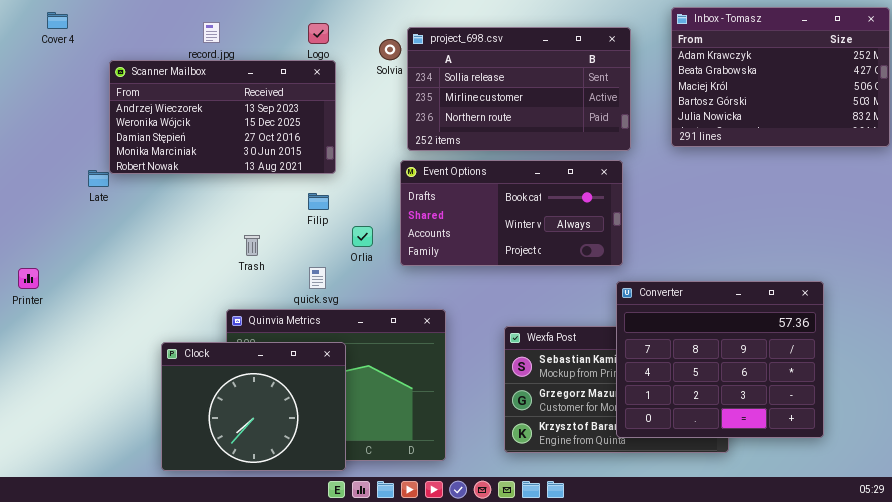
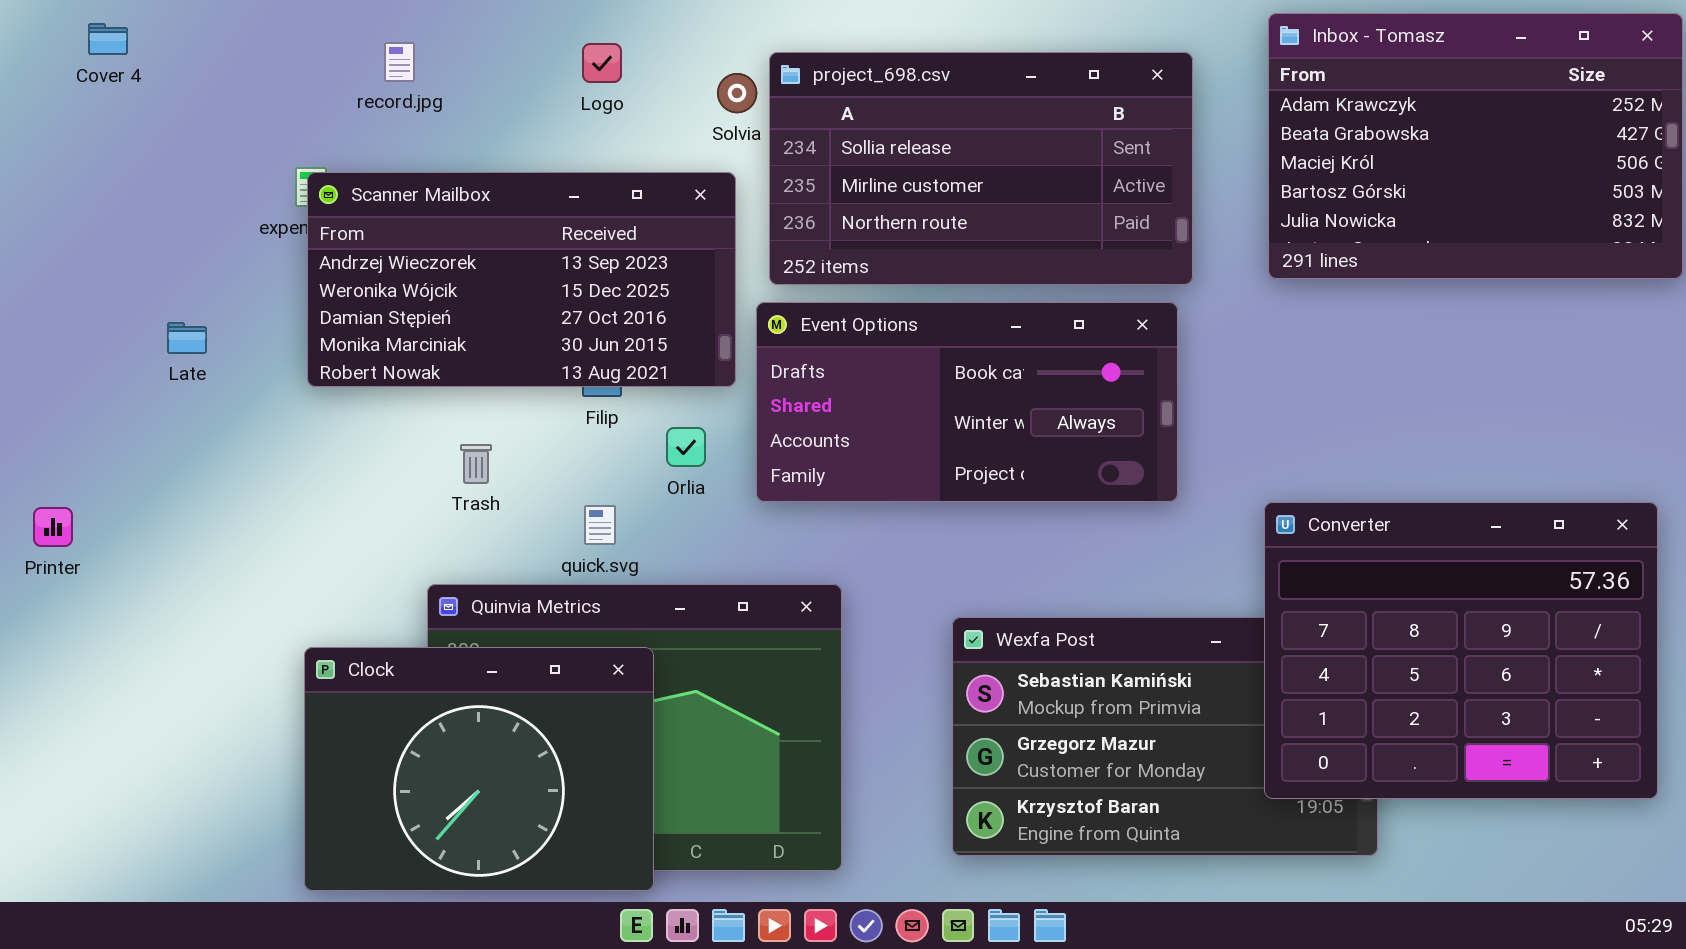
Scanner Mailbox: [109,60,336,174] -> [307,172,736,387], moved
Converter: [616,281,824,438] -> [1264,502,1658,799], moved

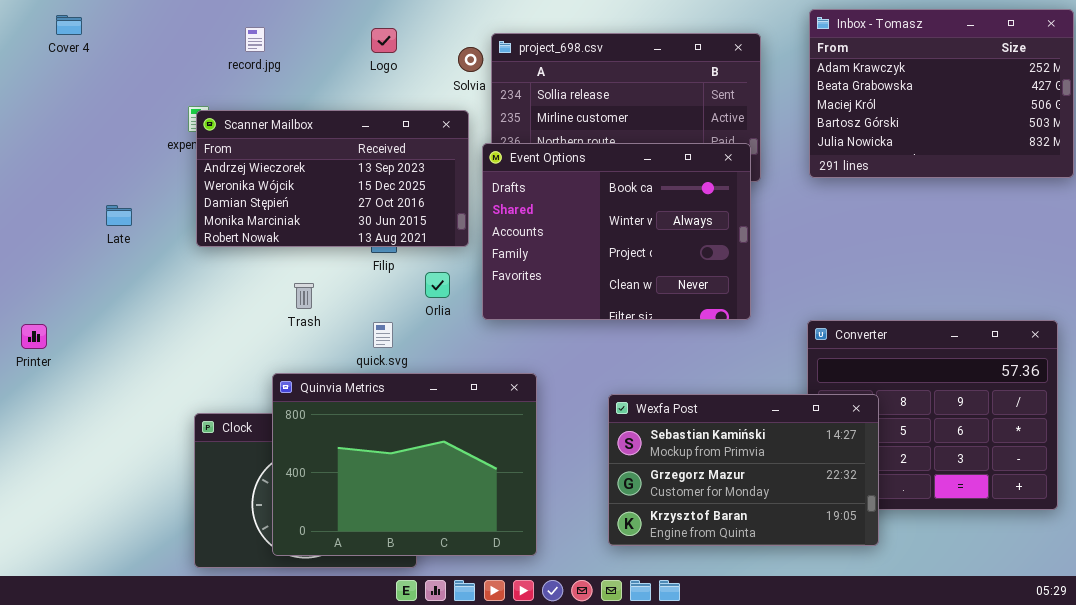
Event Options: [756,302,1178,502] -> [482,143,751,320], resized
Quinvia Metrics: [427,584,842,871] -> [272,373,537,556], raised
Wexfa Post: [952,617,1378,856] -> [608,394,879,546], raised

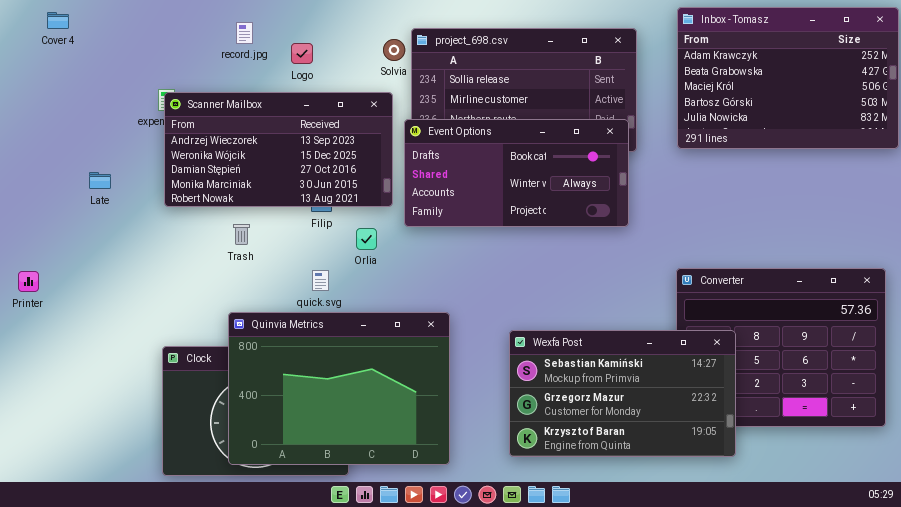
record.jpg: [245,27,265,52] -> [236,22,253,44], moved
Logo: [371,28,397,53] -> [291,43,313,64], moved
Event Options: [482,143,751,320] -> [404,119,629,227], resized
Trash: [294,283,314,309] -> [233,224,250,245], moved

